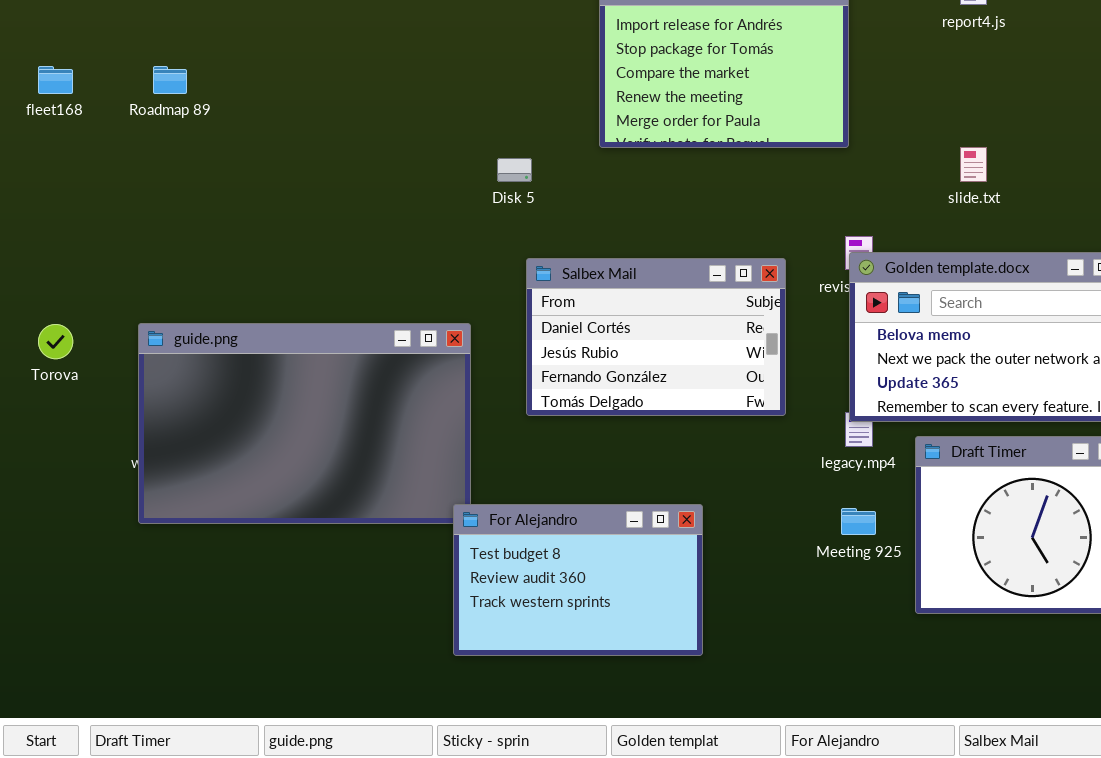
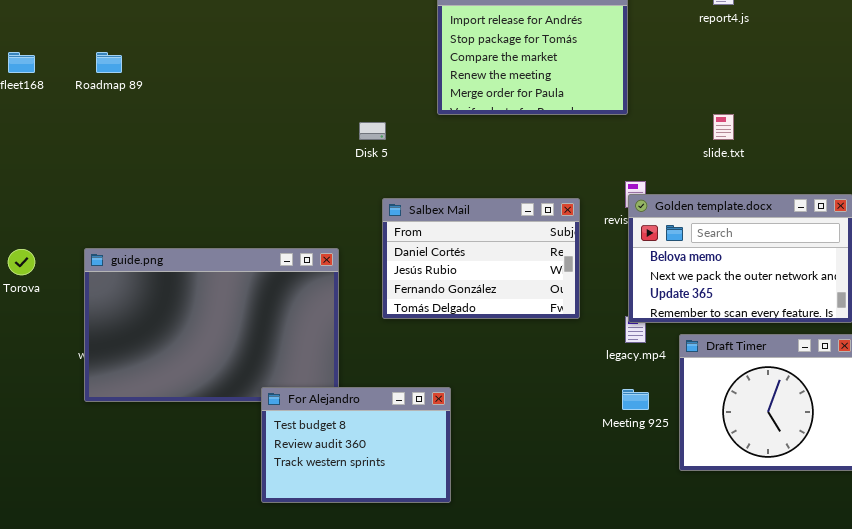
For Alejandro: [453,504,703,656] -> [261,387,451,503], moved

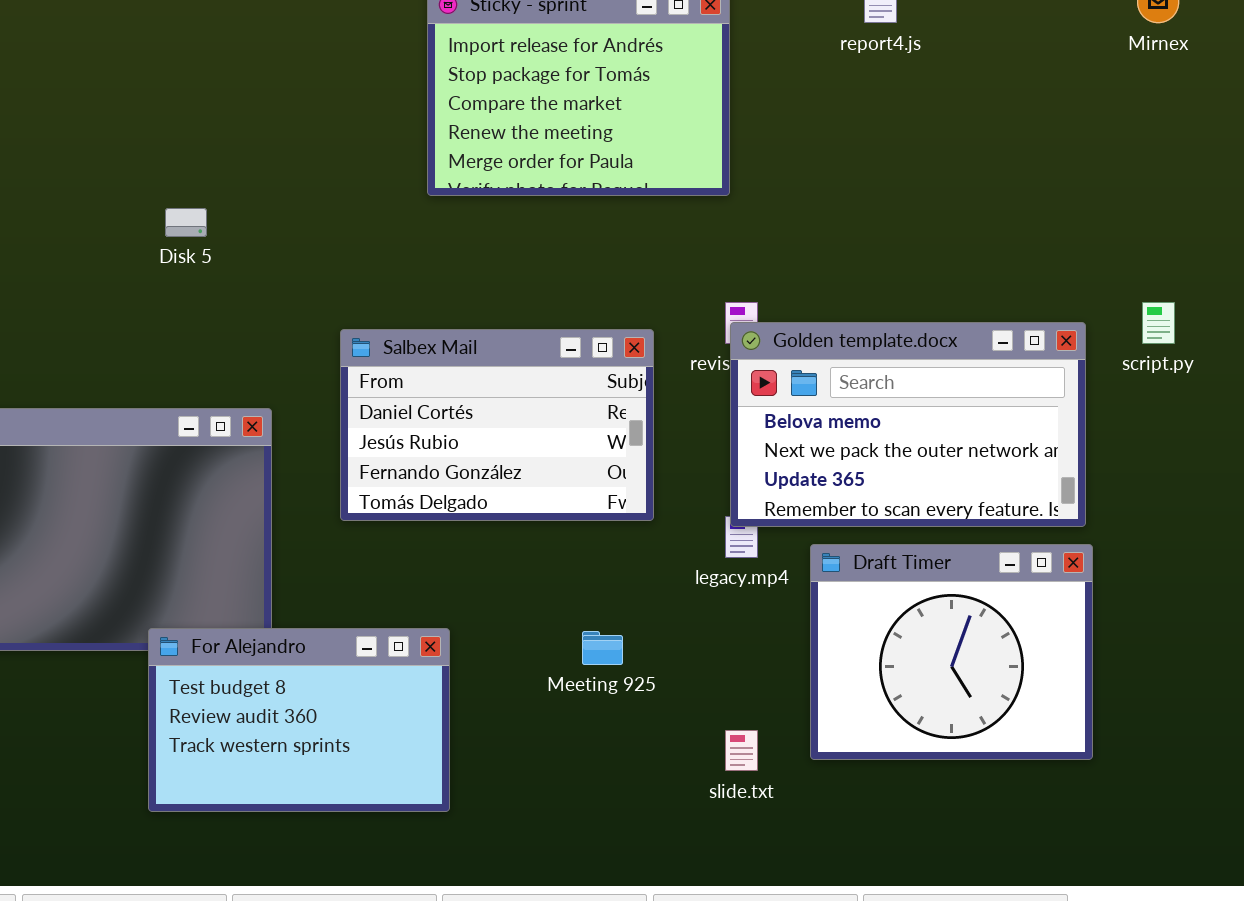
slide.txt: [713,114,734,140] -> [725,730,758,771], moved
Disk 5: [359,122,386,140] -> [165,208,207,237], moved
Meeting 925: [622,389,649,410] -> [582,631,623,665], moved

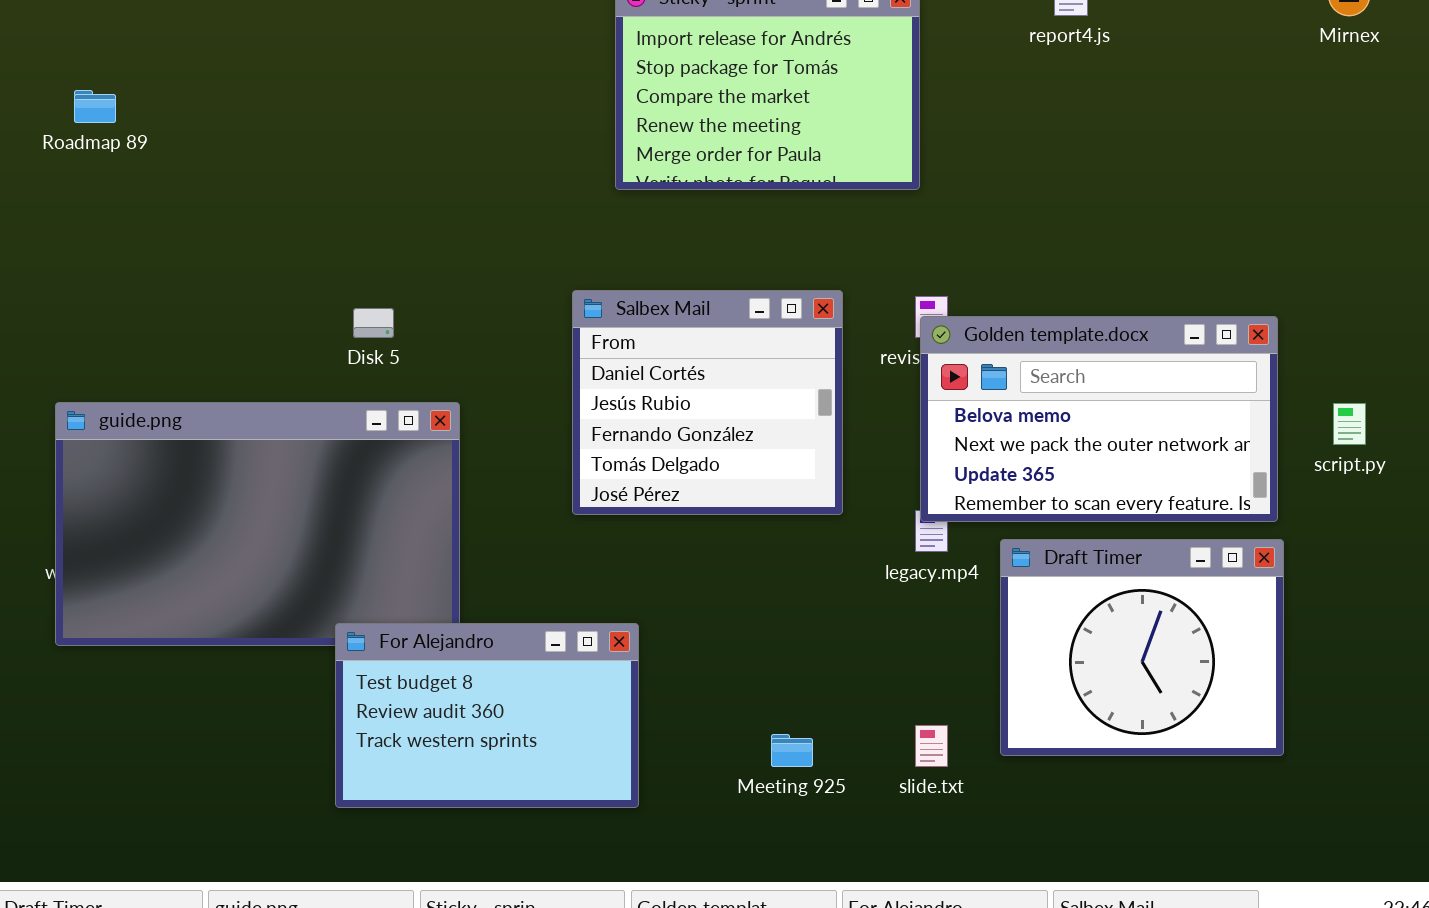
Disk 5: [165,208,207,237] -> [353,308,394,338], moved
script.py: [1142,302,1175,344] -> [1333,403,1366,445], moved
Salbex Mail: [340,329,654,521] -> [572,290,843,515], resized
Meeting 925: [582,631,623,665] -> [771,734,813,767], moved

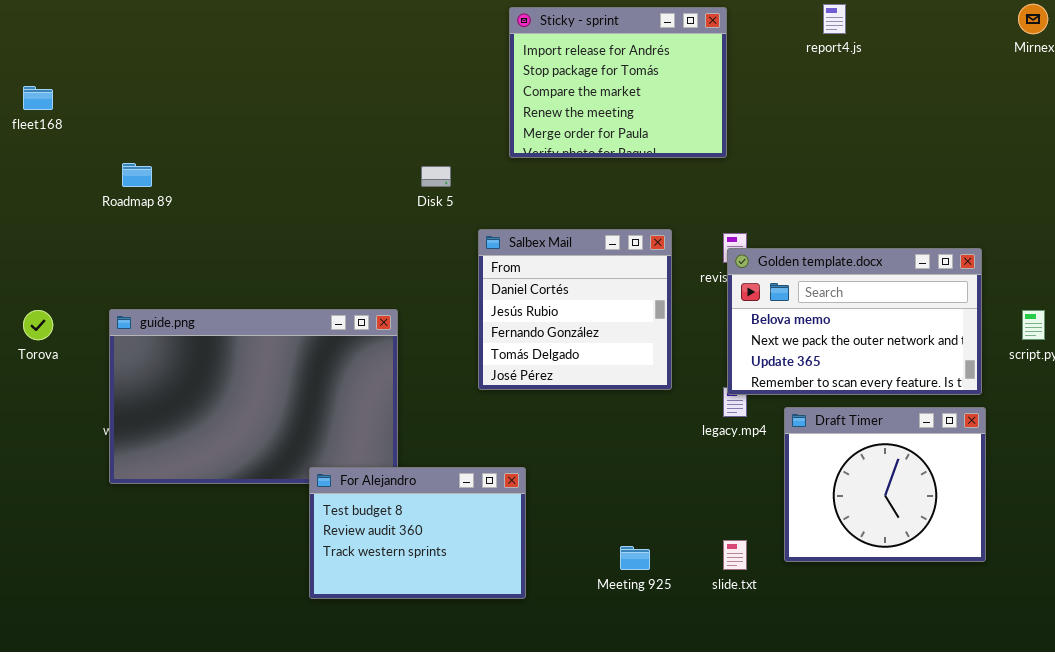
Roadmap 89: [74,90,116,123] -> [122,163,152,187], moved
Disk 5: [353,308,394,338] -> [421,166,451,187], moved

